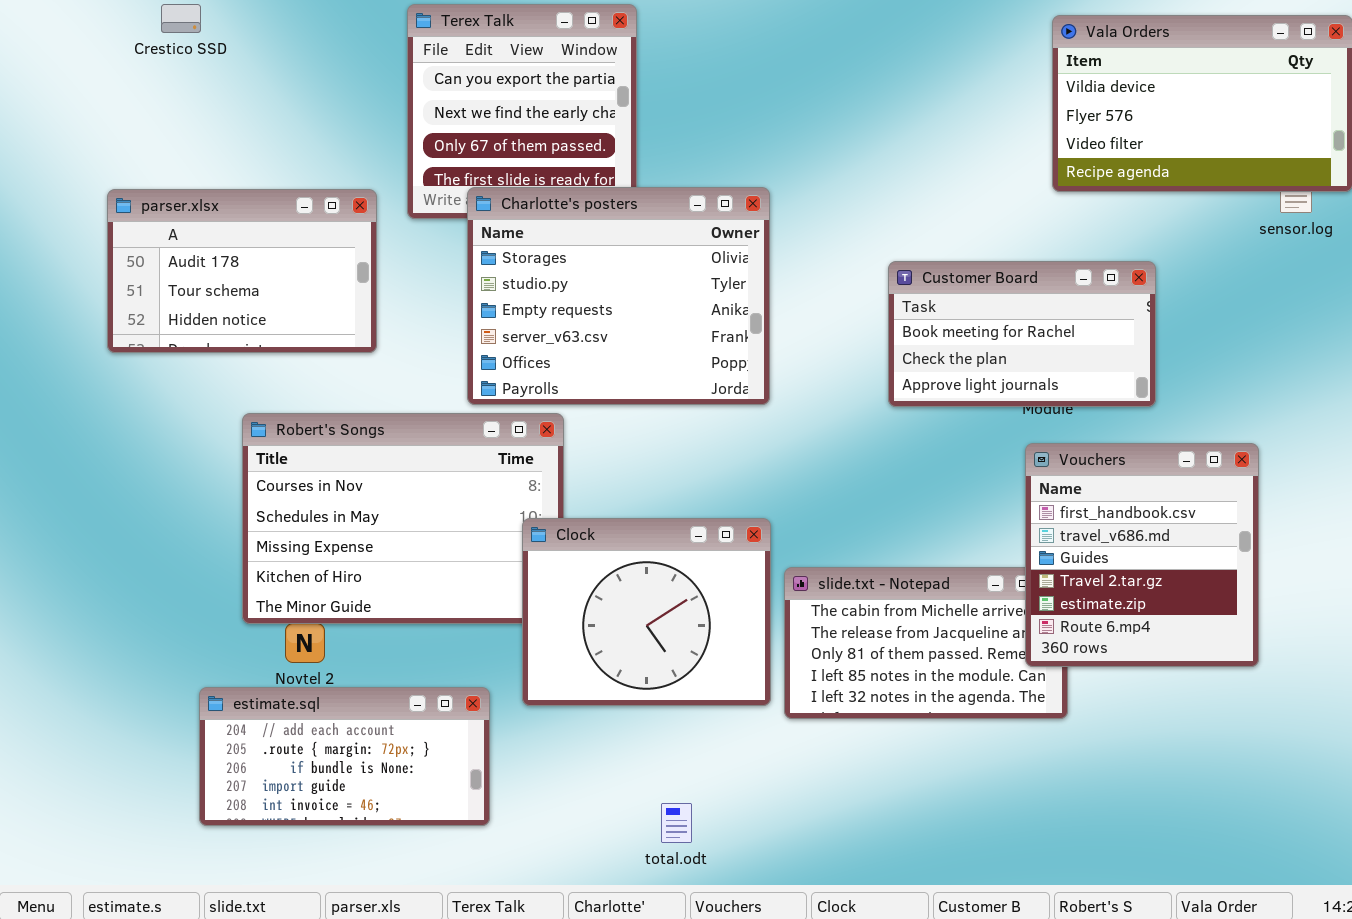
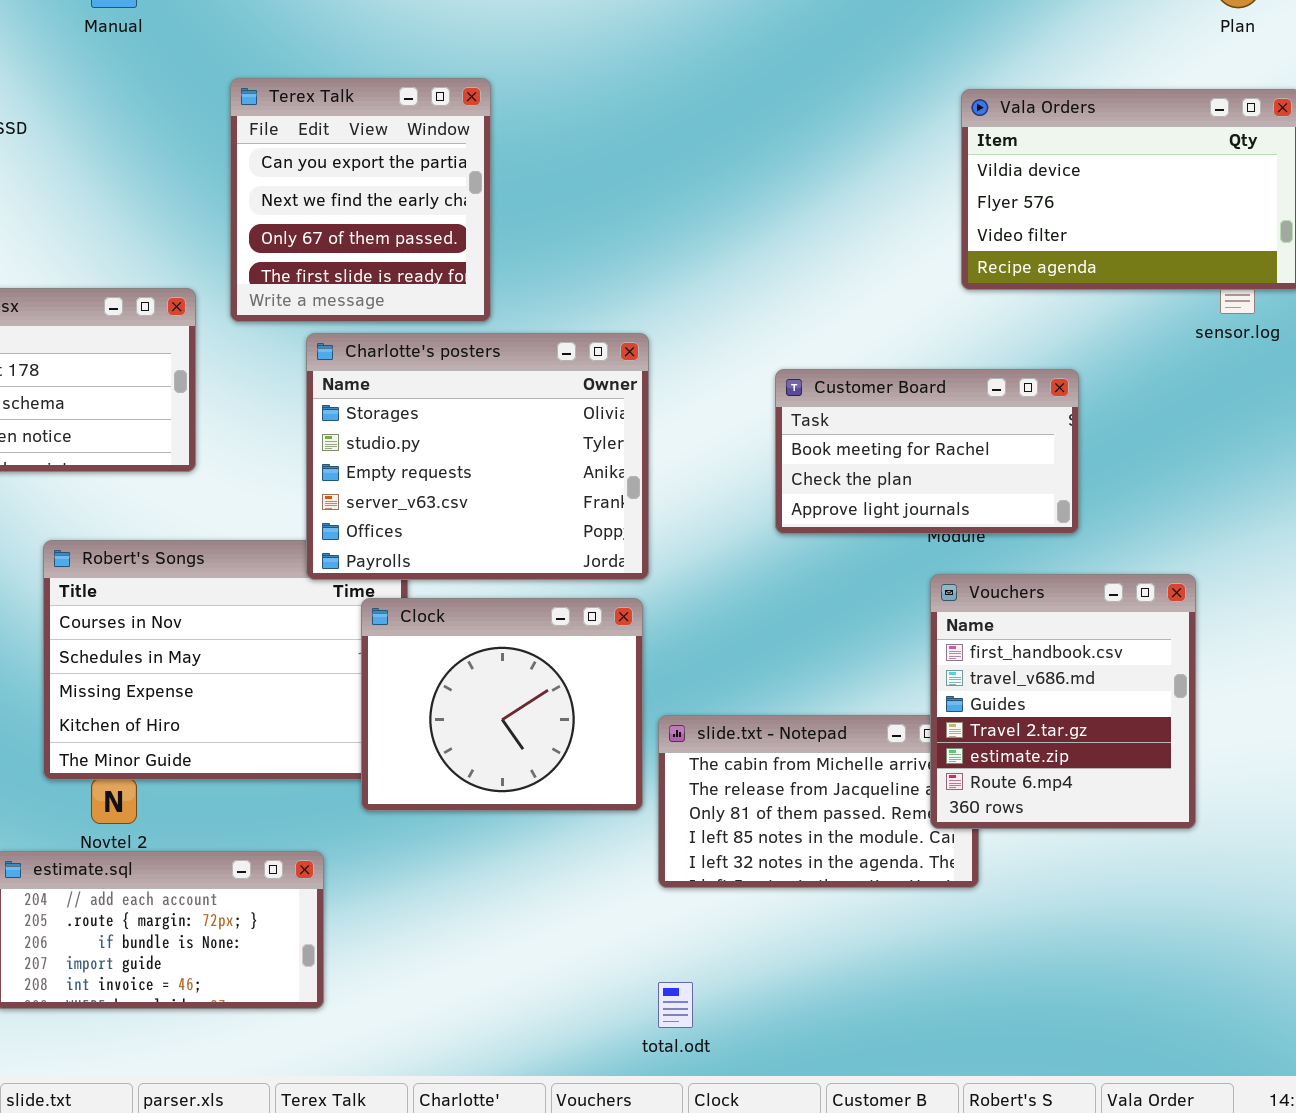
Charlotte's posters: [467,187,770,405] -> [306,333,649,580], moved
Clock: [522,518,771,706] -> [361,598,643,811], moved
total.odt: [661,803,692,843] -> [658,982,693,1028], moved

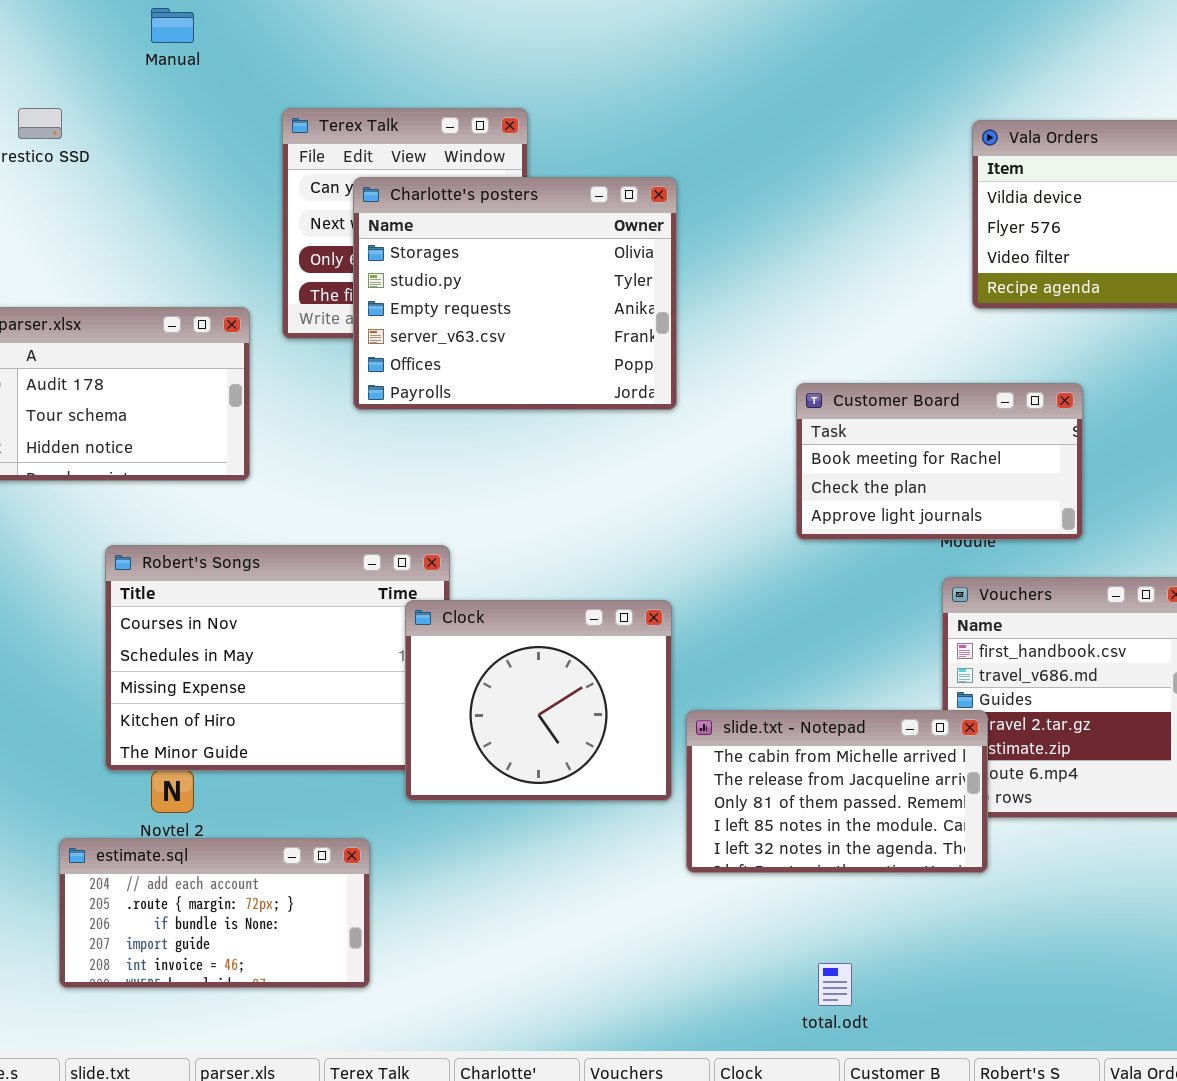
Charlotte's posters: [306,333,649,580] -> [353,177,677,410], moved
slide.txt - Notepad: [658,715,979,888] -> [686,710,988,873], raised
total.odt: [658,982,693,1028] -> [818,963,852,1006], moved

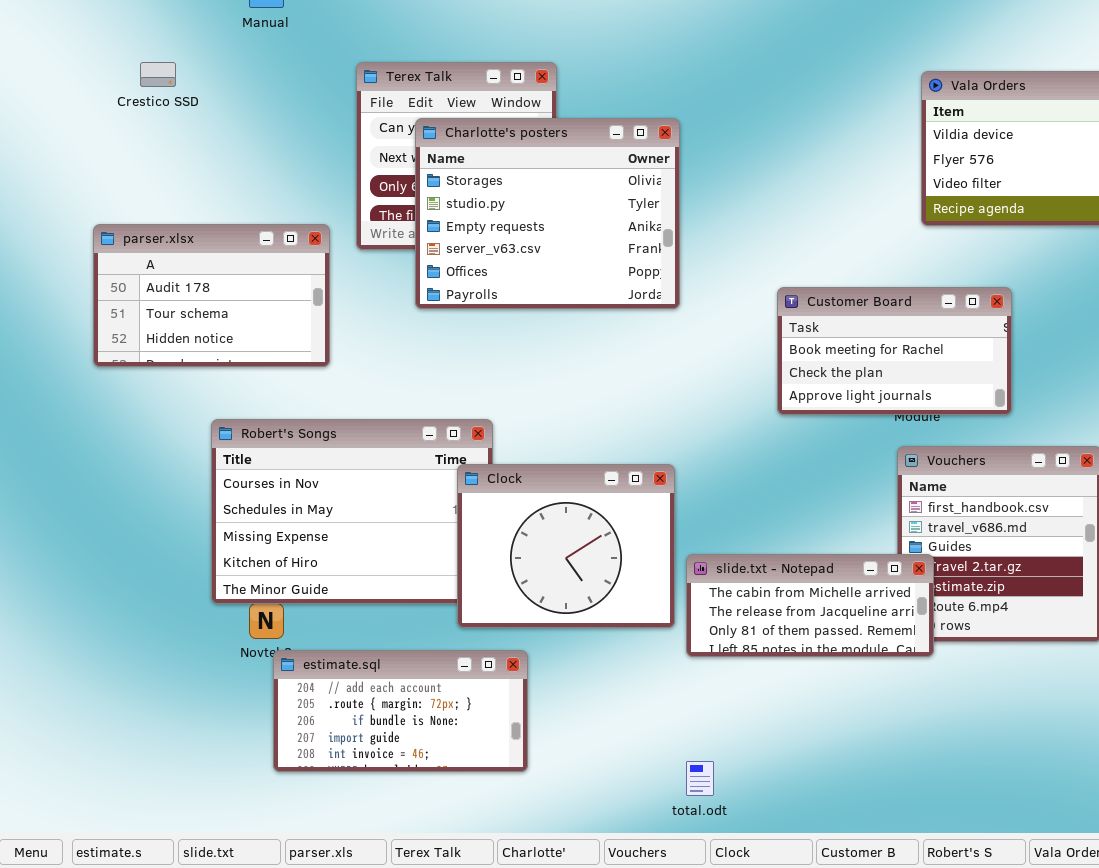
slide.txt - Notepad: [686,710,988,873] -> [686,554,934,657], resized
estimate.sql: [59,838,370,988] -> [273,650,528,772], moved
total.odt: [818,963,852,1006] -> [686,761,714,796], moved

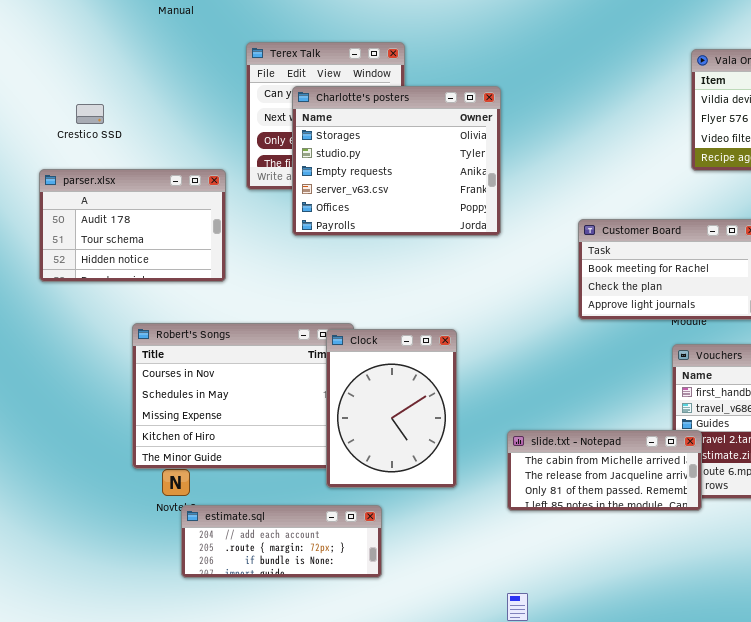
Crestico SSD: [140,62,176,87] -> [76,104,104,124], moved
Clock: [457,464,675,628] -> [326,329,457,488], resized
estimate.sql: [273,650,528,772] -> [181,505,382,578], resized

